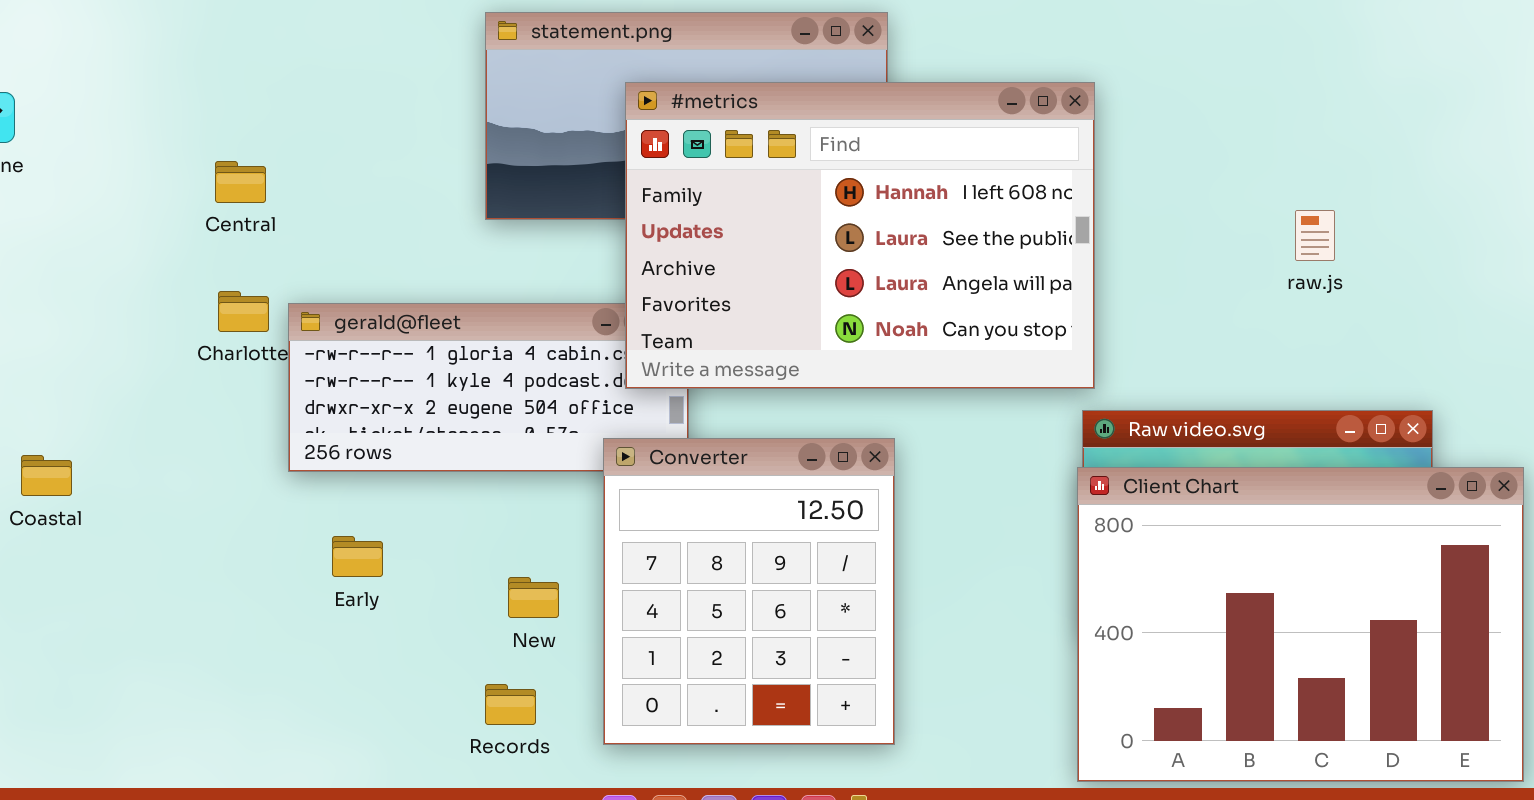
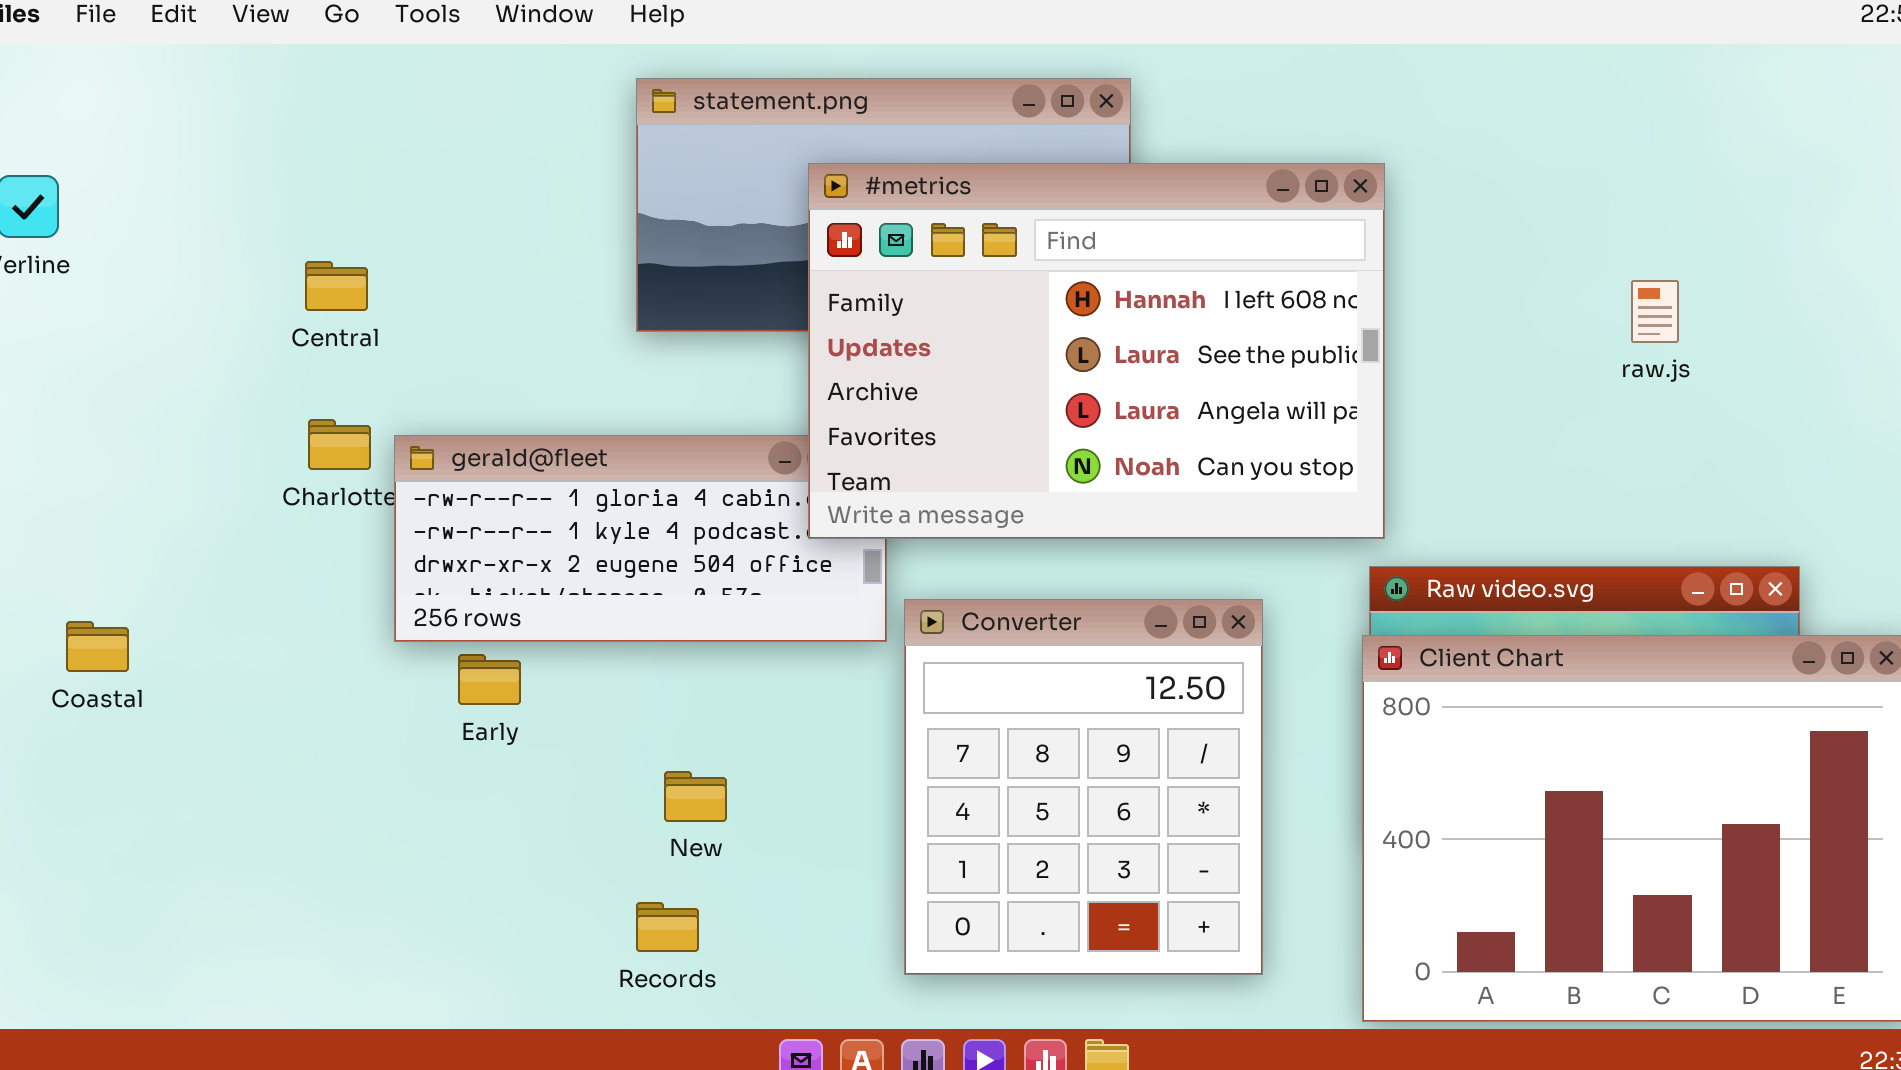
raw.js: [1295,210,1335,261] -> [1631,280,1679,343], moved
Converter: [603,438,895,745] -> [904,599,1263,975], moved
Early: [332,536,383,577] -> [458,654,521,705], moved

